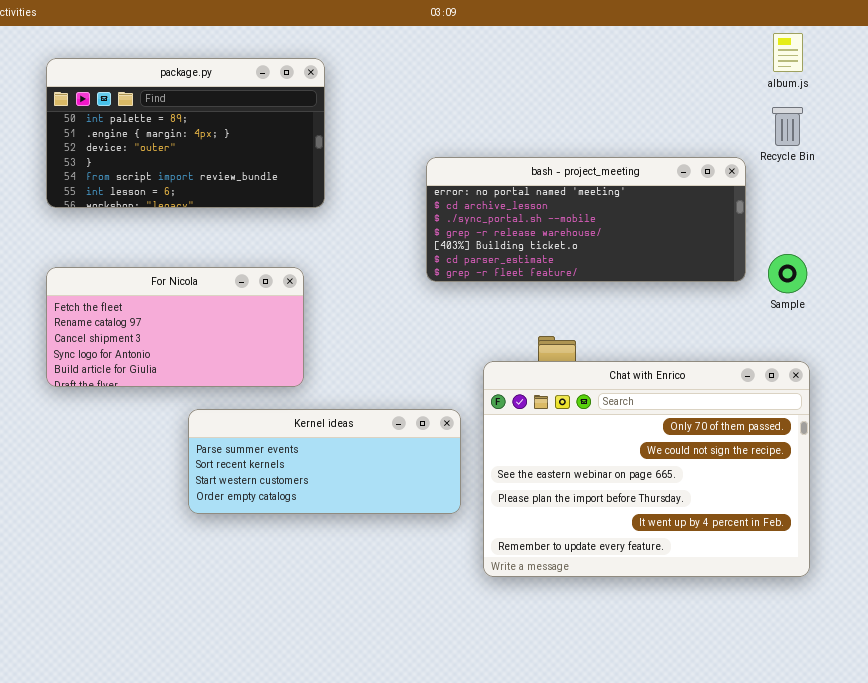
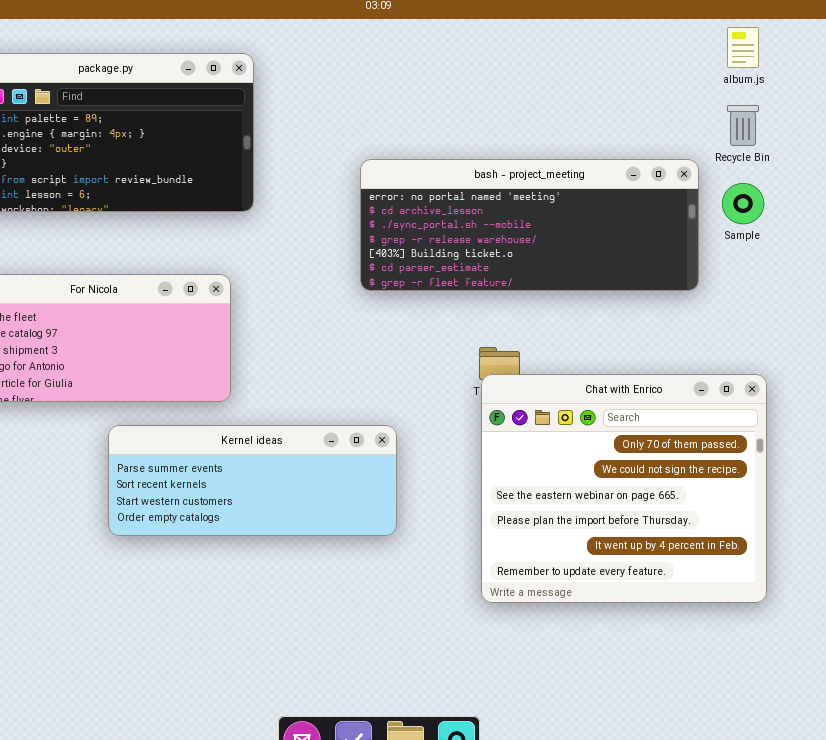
Sample: [768,254,807,293] -> [722,183,764,224], moved
Chat with Enrico: [483,361,810,577] -> [481,374,767,603], resized

